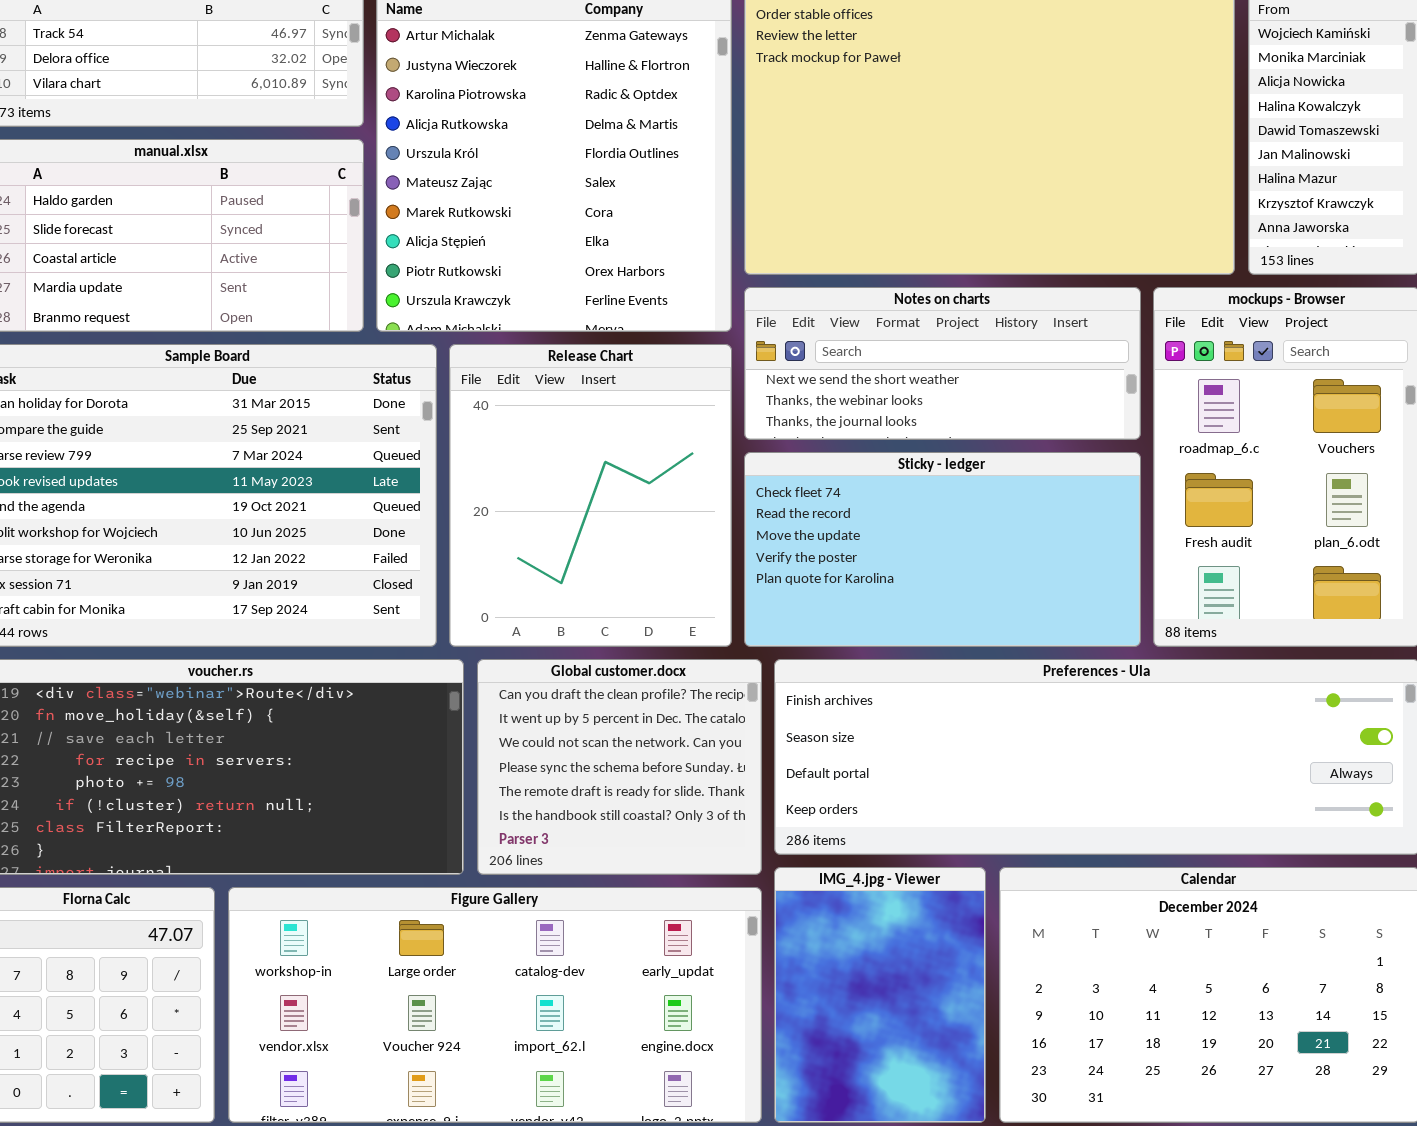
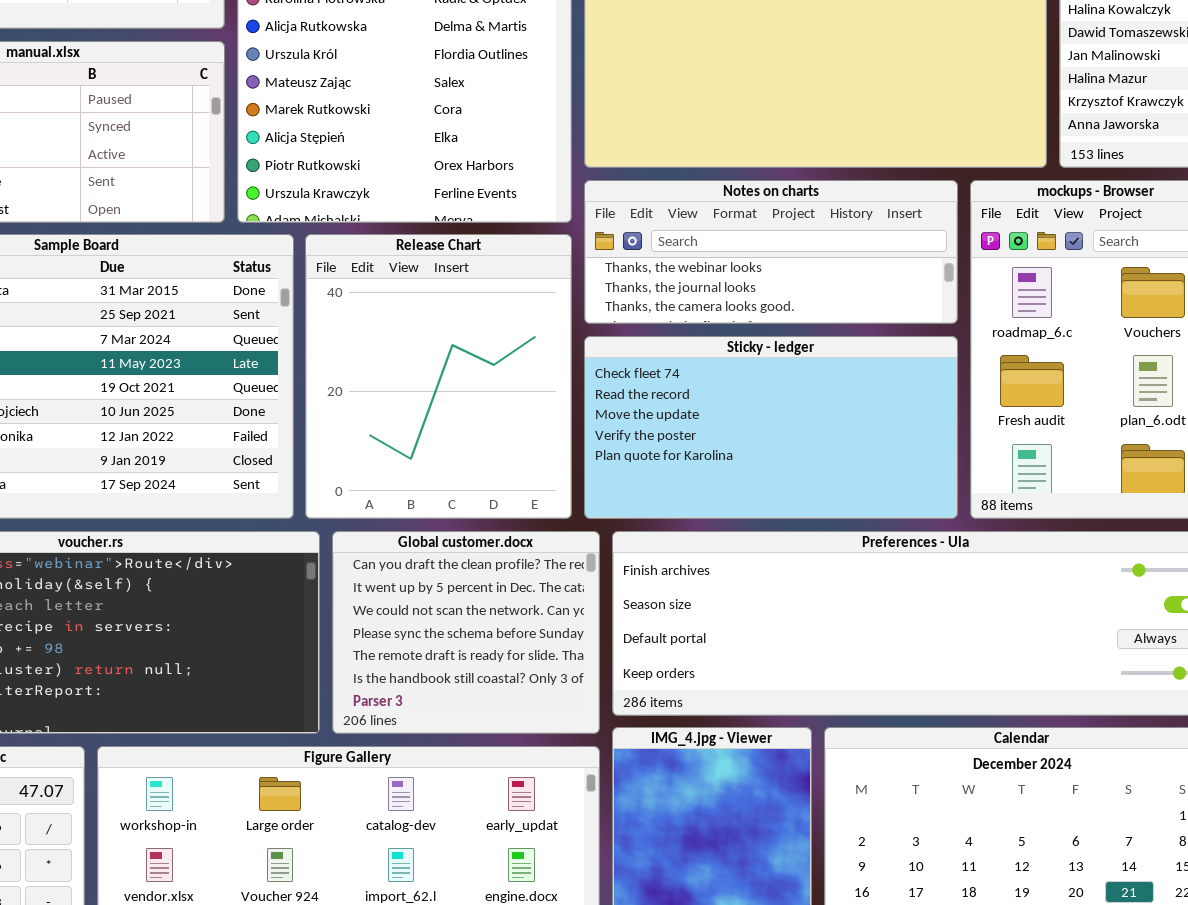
Notes on charts: [744,287,1141,440] -> [584,180,958,324], scrolled down 1 row

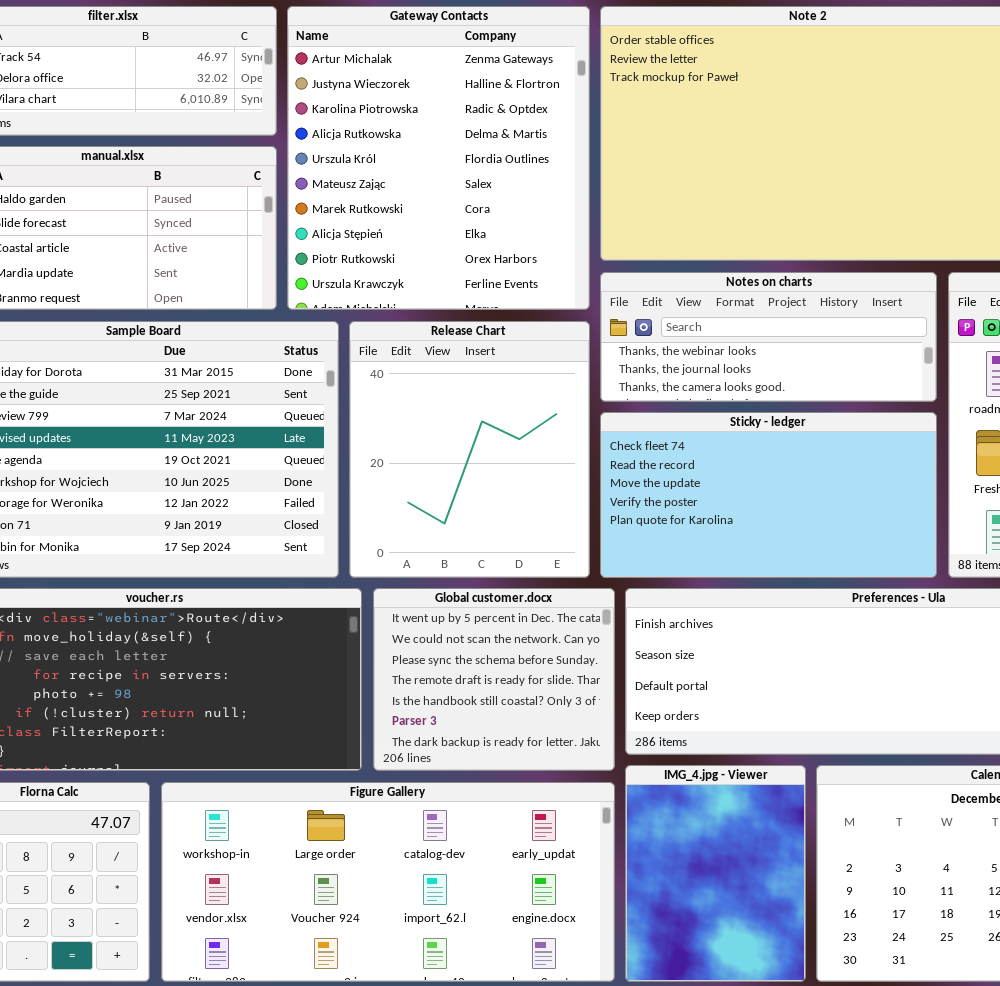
Global customer.docx: [332,531,600,734] -> [373,588,615,771], scrolled down 1 row

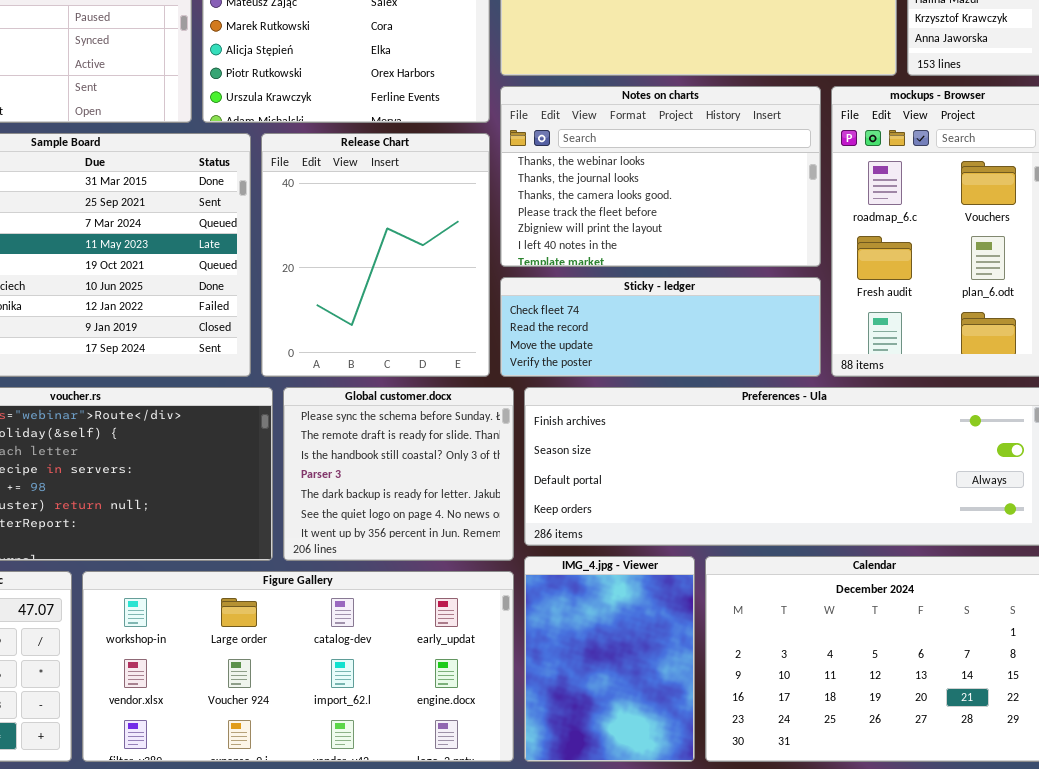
Notes on charts: [600,272,937,402] -> [500,86,821,267], resized
Sticky - ledger: [600,412,937,578] -> [500,277,821,377], resized
Global customer.docx: [373,588,615,771] -> [283,387,514,561], scrolled down 2 rows

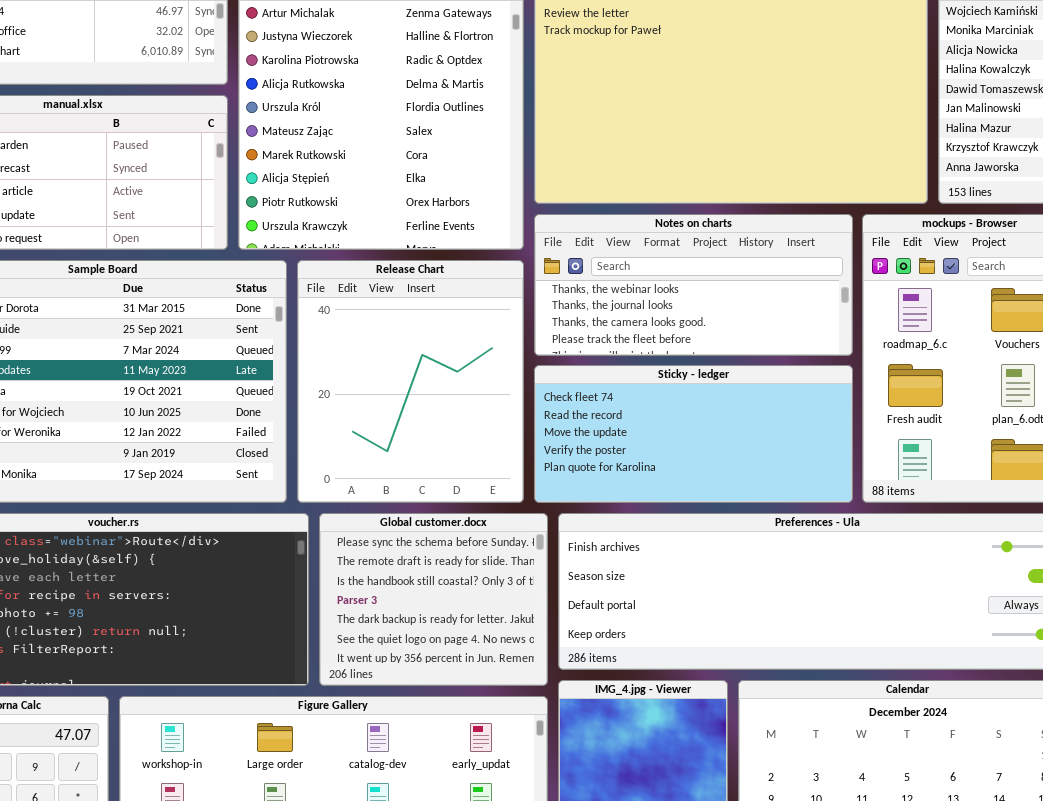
Notes on charts: [500,86,821,267] -> [534,214,853,356], resized
Sticky - ledger: [500,277,821,377] -> [534,365,853,503], resized

